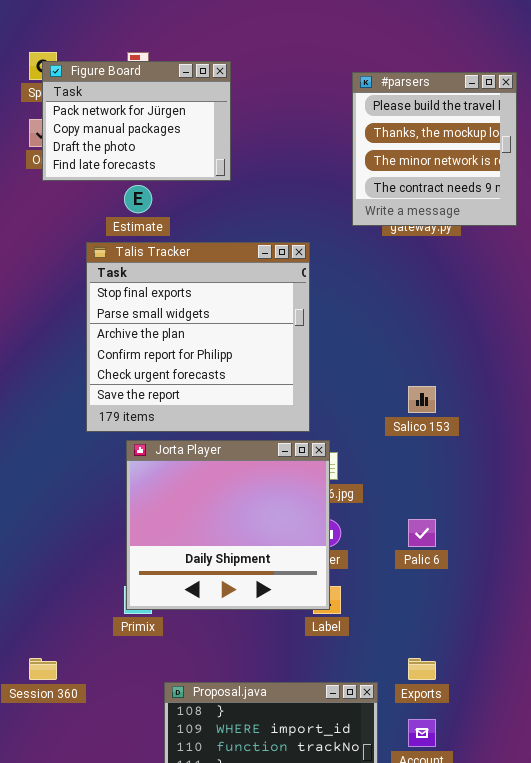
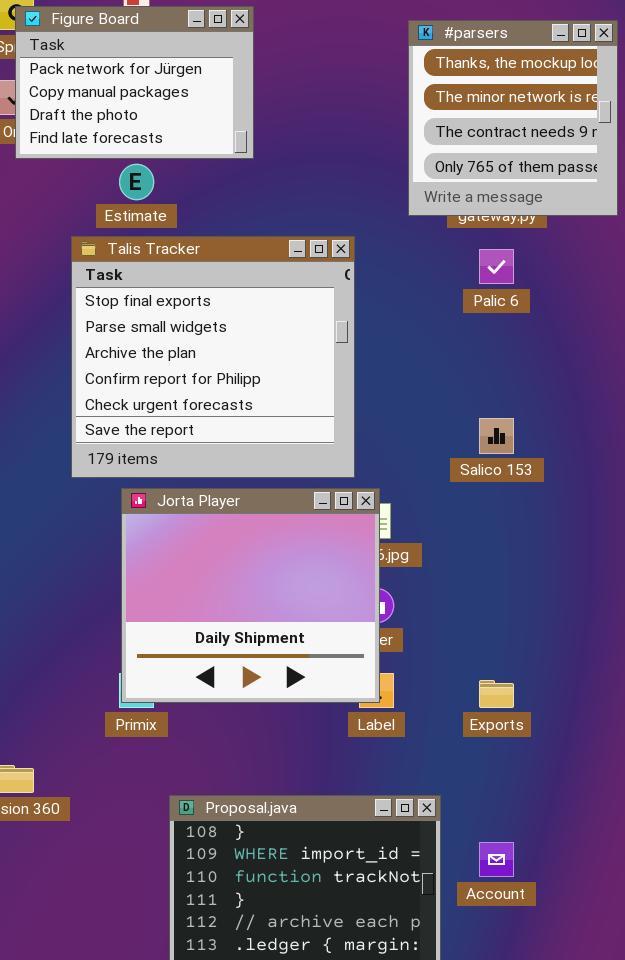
#parsers: [352,72,517,226] -> [408,20,618,216], scrolled down 1 row
Palic 6: [408,519,436,547] -> [479,249,514,284], moved
Exports: [408,658,436,680] -> [479,680,514,708], moved

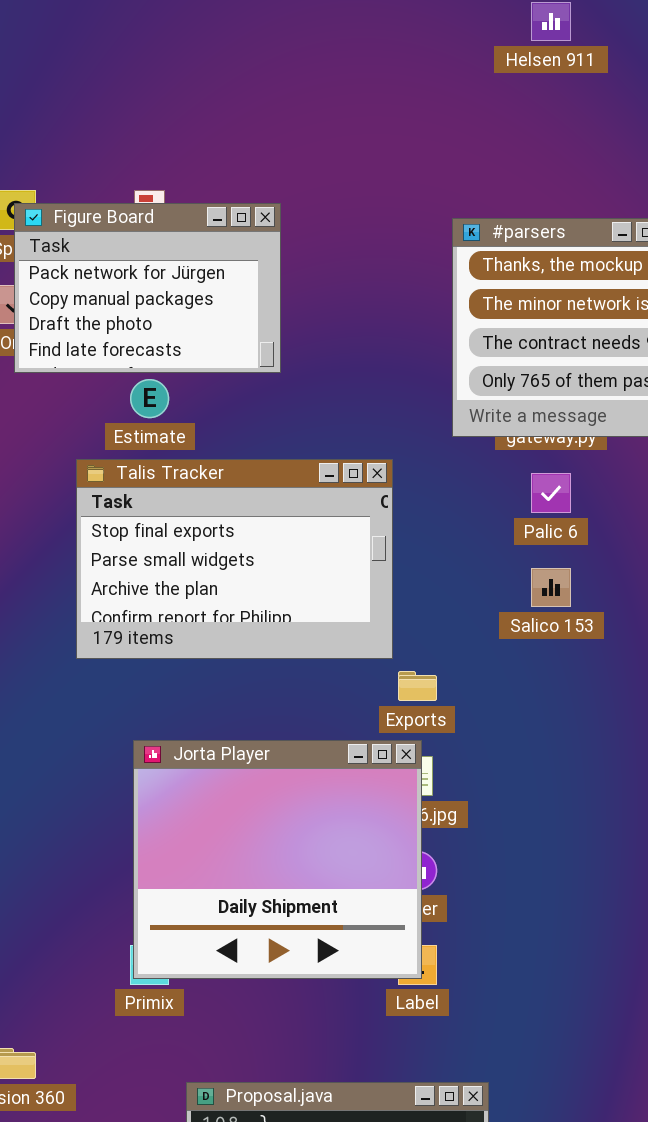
Talis Tracker: [71,236,355,478] -> [76,459,393,659], resized
Salico 153: [479,418,514,454] -> [531,568,571,607], moved
Exports: [479,680,514,708] -> [398,671,437,701], moved

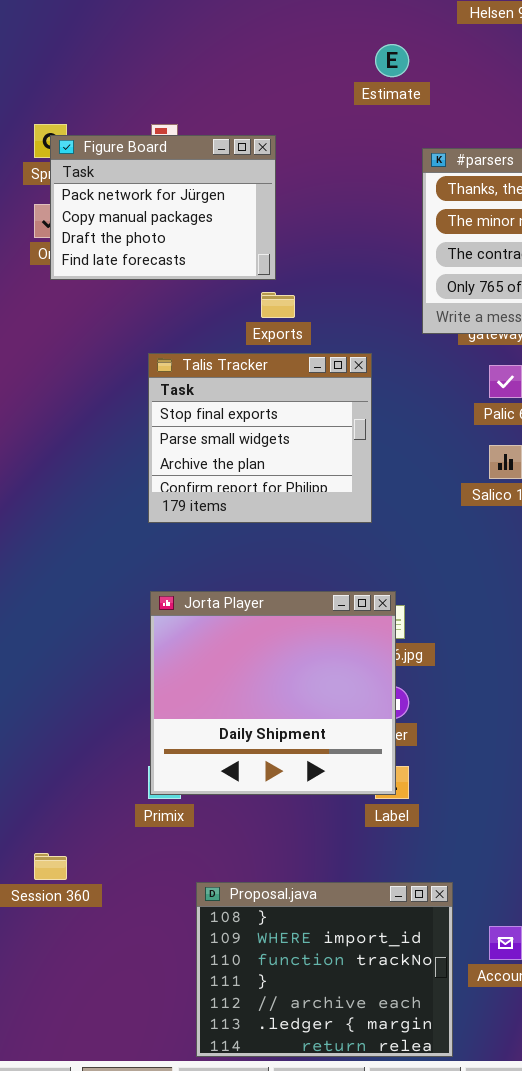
Estimate: [130,379,169,418] -> [375,44,409,77], moved
Talis Tracker: [76,459,393,659] -> [148,353,372,523], resized
Exports: [398,671,437,701] -> [261,292,295,318], moved

